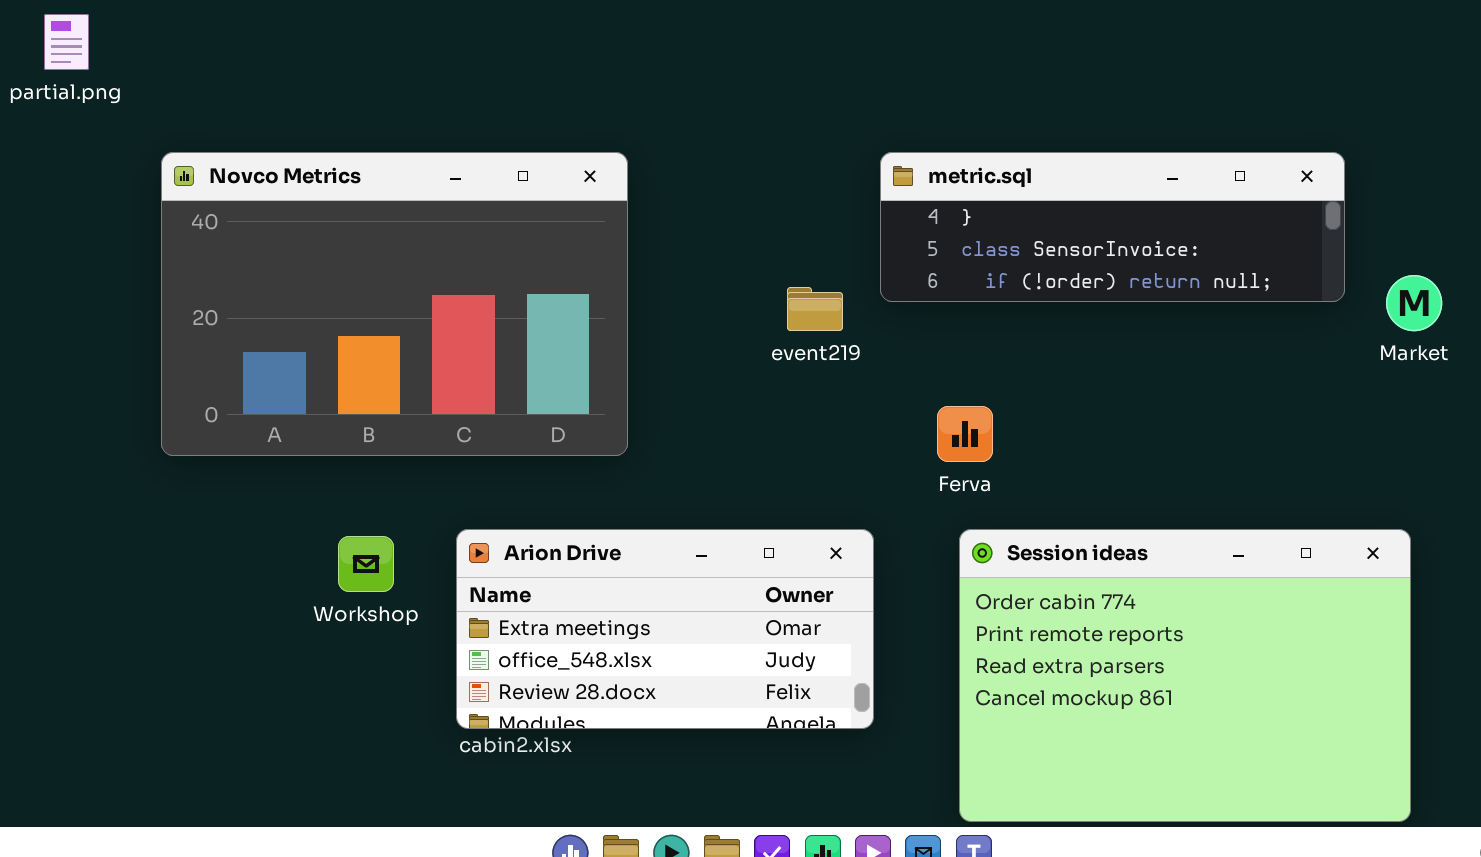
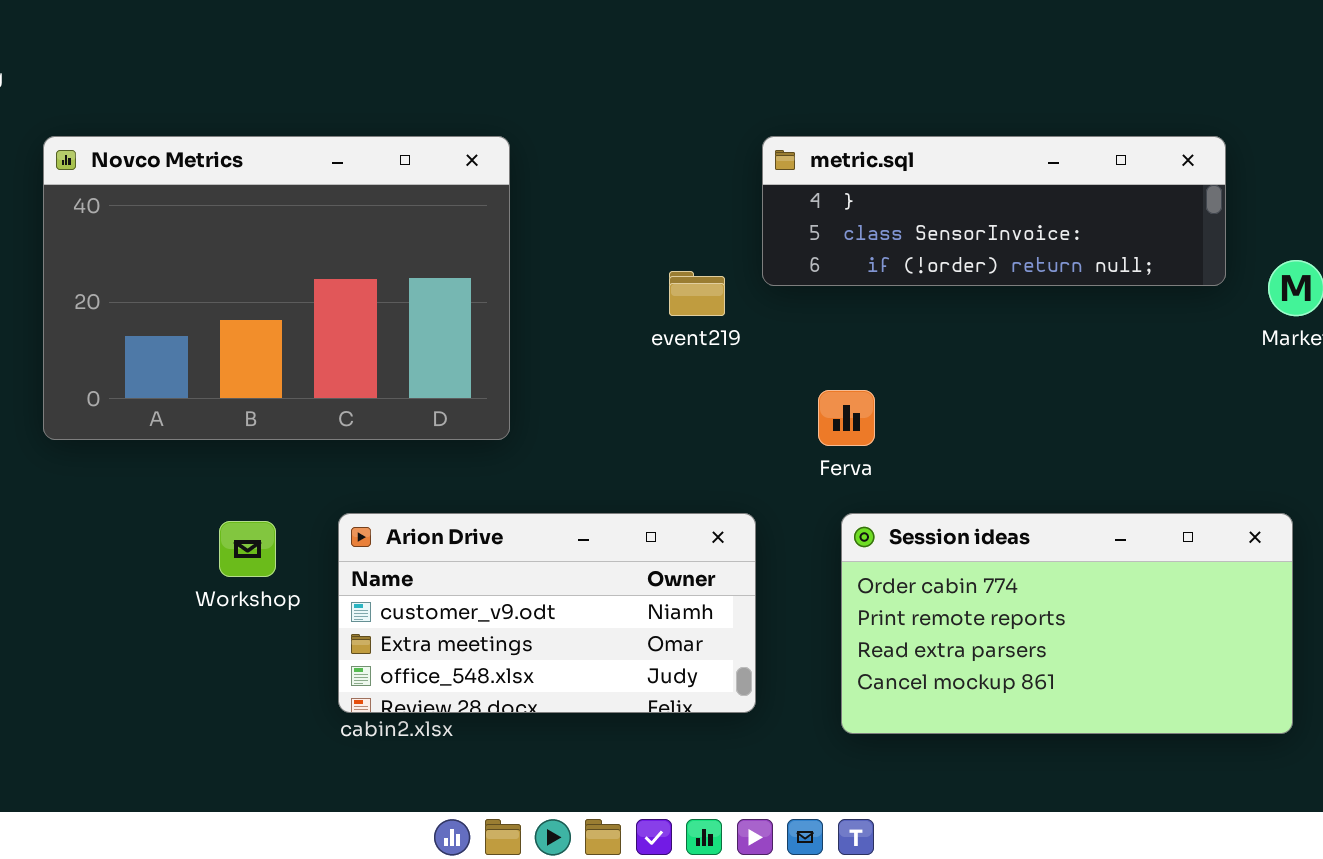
Arion Drive: [456,529,874,729] -> [338,513,756,713], scrolled up 1 row
Session ideas: [959,529,1411,822] -> [841,513,1293,734], resized

